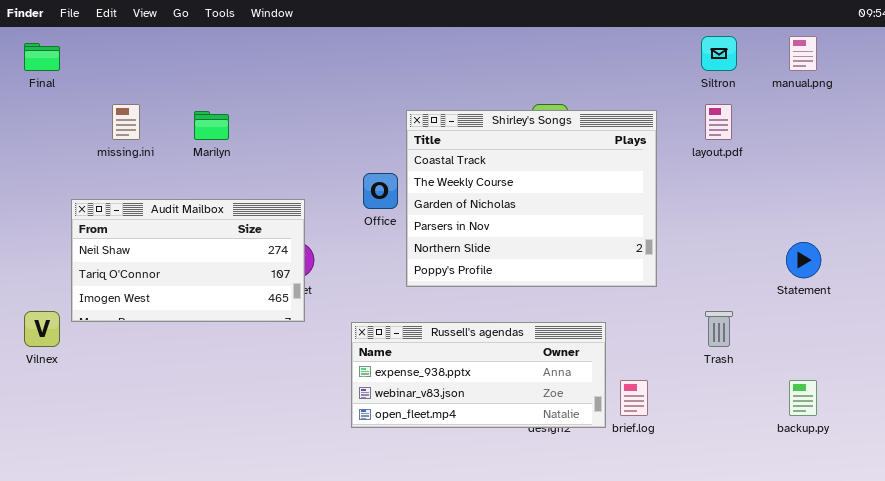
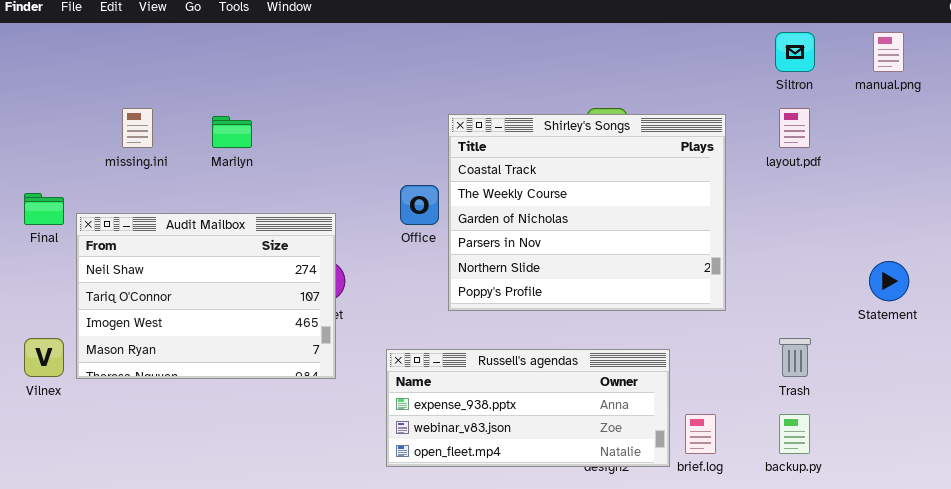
Final: [24,43,60,71] -> [24,193,64,225], moved
Audit Mailbox: [71,199,305,322] -> [76,213,336,379], resized
backup.py: [789,380,817,416] -> [779,414,810,454], moved

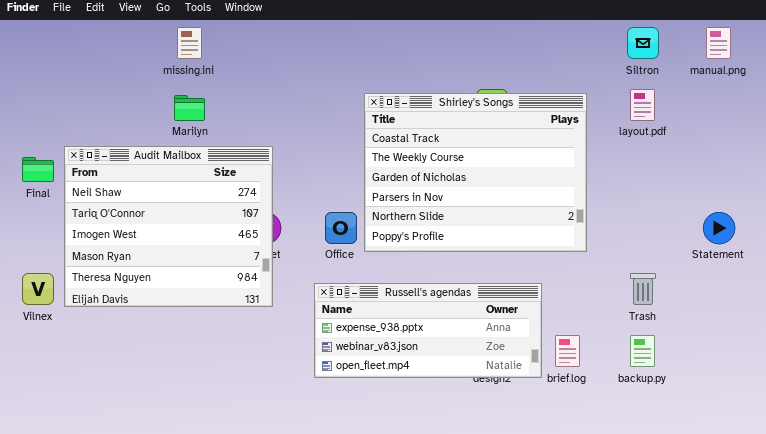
missing.ini: [122,108,153,148] -> [177,27,202,59], moved
Office: [400,185,439,225] -> [325,212,357,244], moved
Audit Mailbox: [76,213,336,379] -> [64,146,273,307], resized

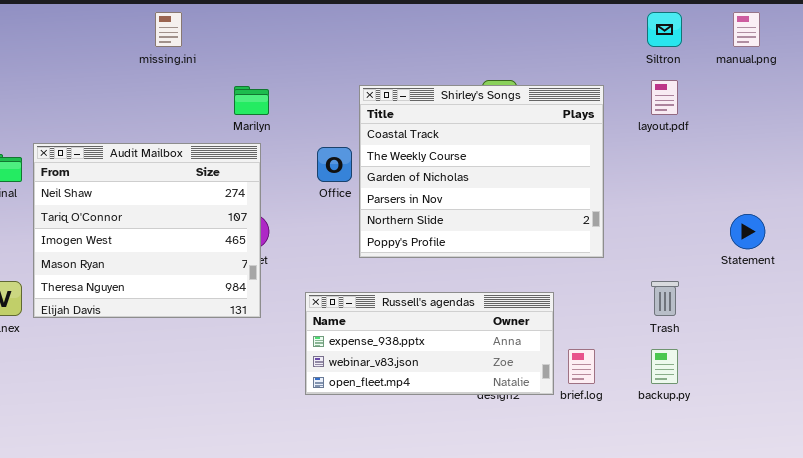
Marilyn: [174,95,205,121] -> [234,86,269,115], moved
Office: [325,212,357,244] -> [317,147,352,182], moved

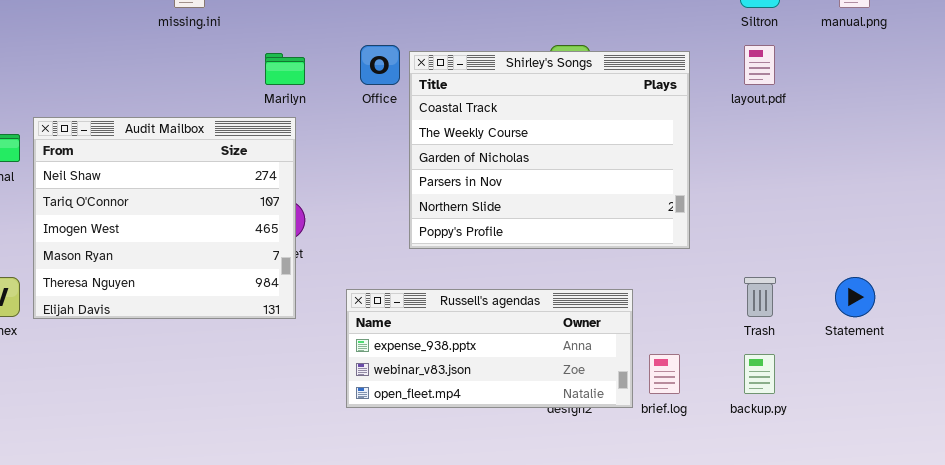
Office: [317,147,352,182] -> [360,45,400,85], moved
Statement: [730,214,765,249] -> [835,277,875,317], moved

